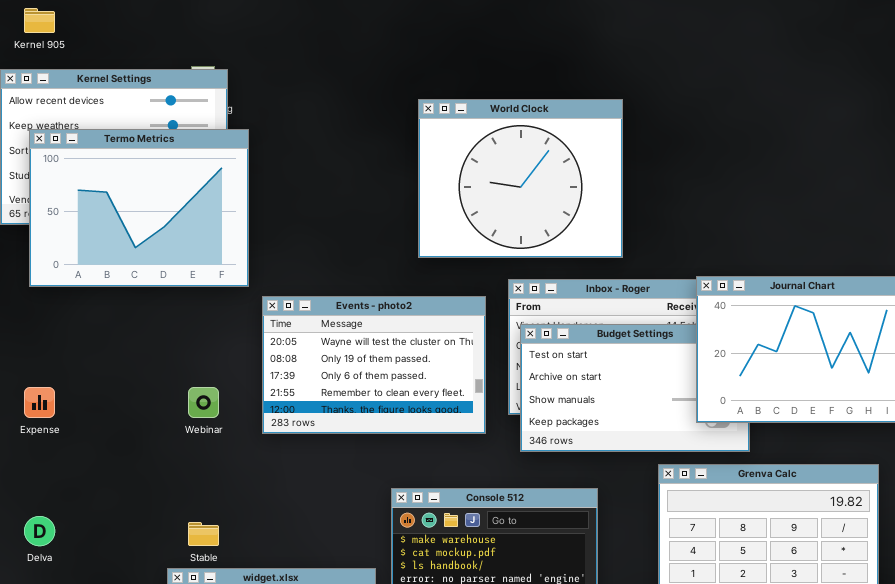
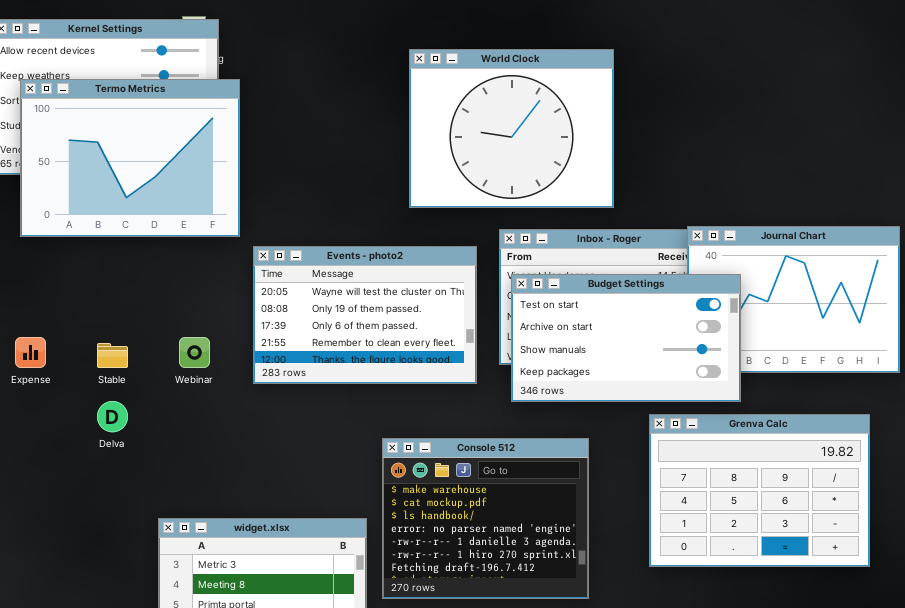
Budget Settings: [520,324,750,452] -> [511,274,741,402], raised
Delva: [24,516,55,546] -> [97,401,128,432], moved
Stable: [188,522,219,546] -> [97,343,128,368], moved

